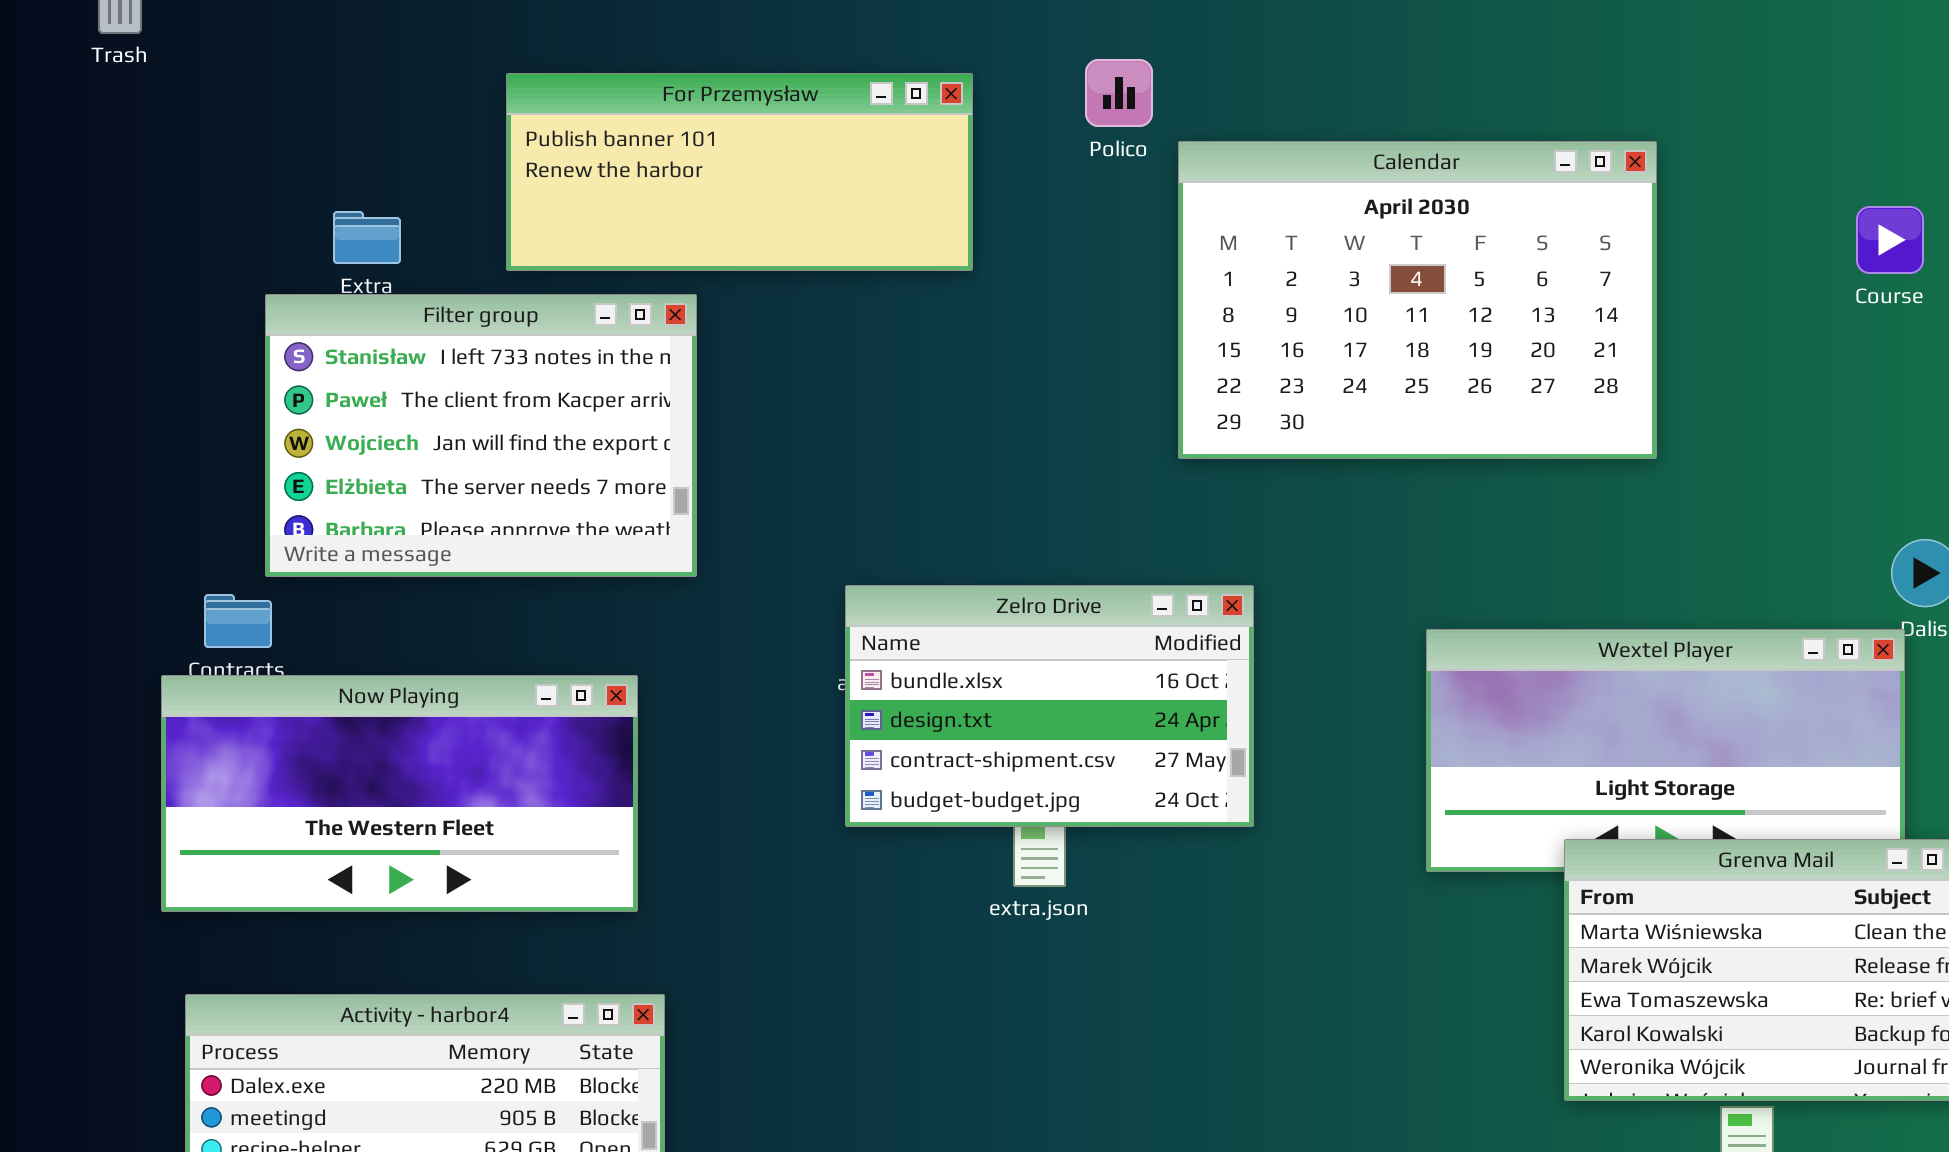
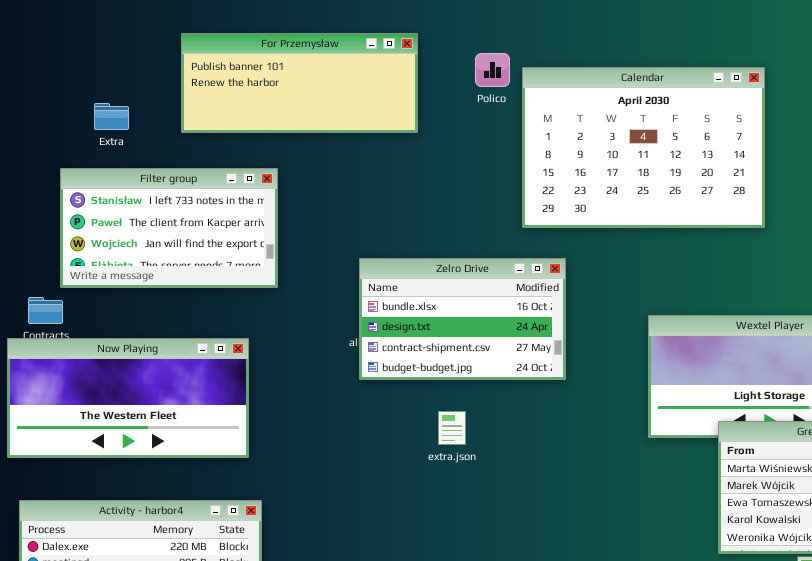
Polico: [1085,59,1153,127] -> [475,53,510,87], moved
Filter group: [265,294,697,577] -> [60,168,278,288], resized
Zelro Drive: [845,585,1254,827] -> [359,258,566,380], moved

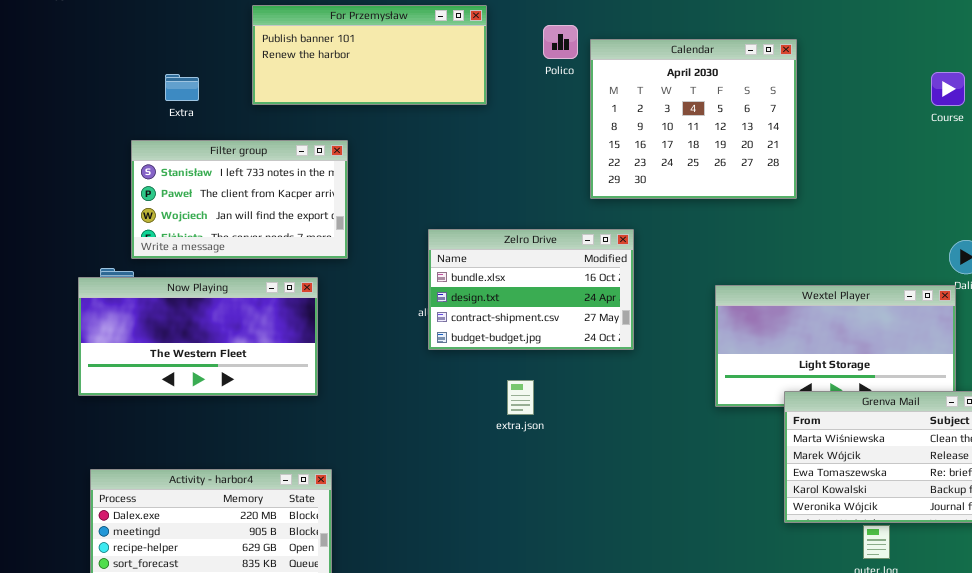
Calendar: [522,67,765,228] -> [590,39,797,199], resized
Now Playing: [7,338,249,458] -> [78,277,318,396], moved

